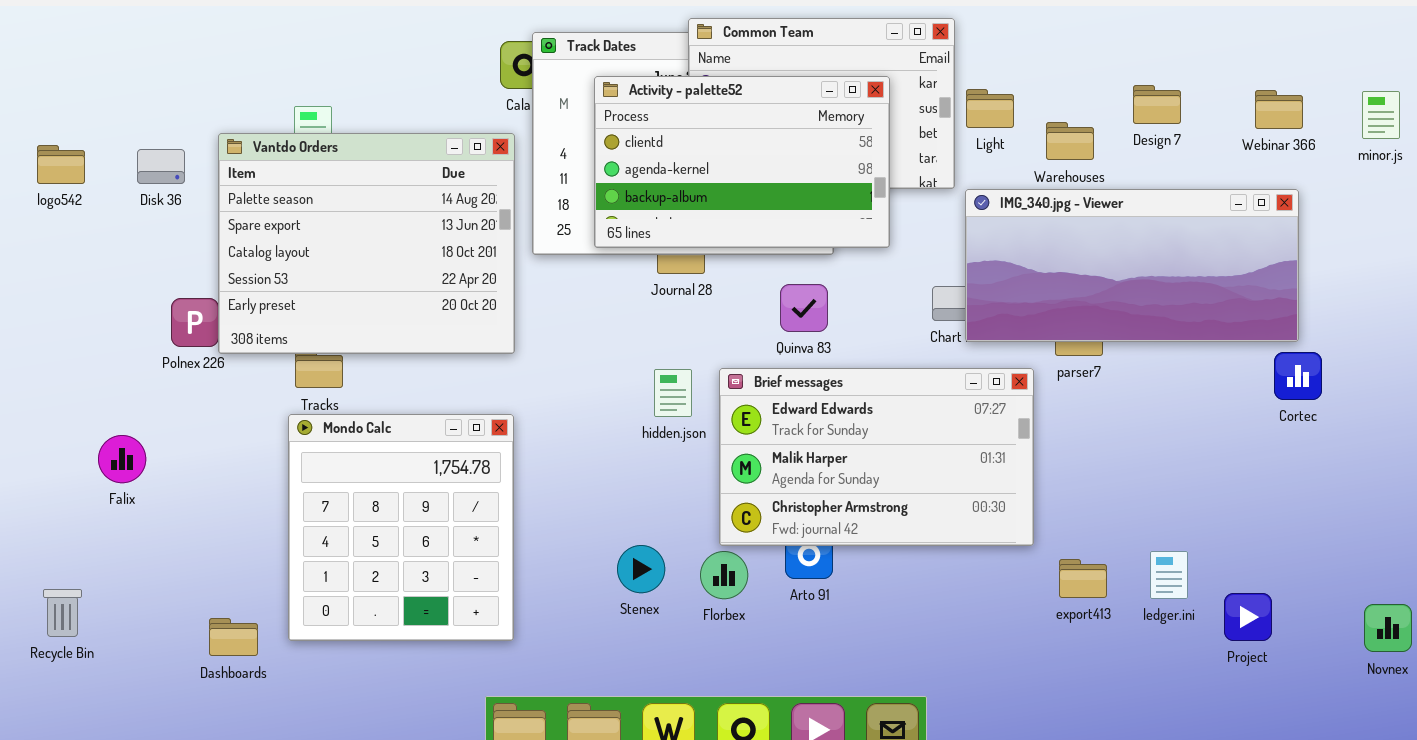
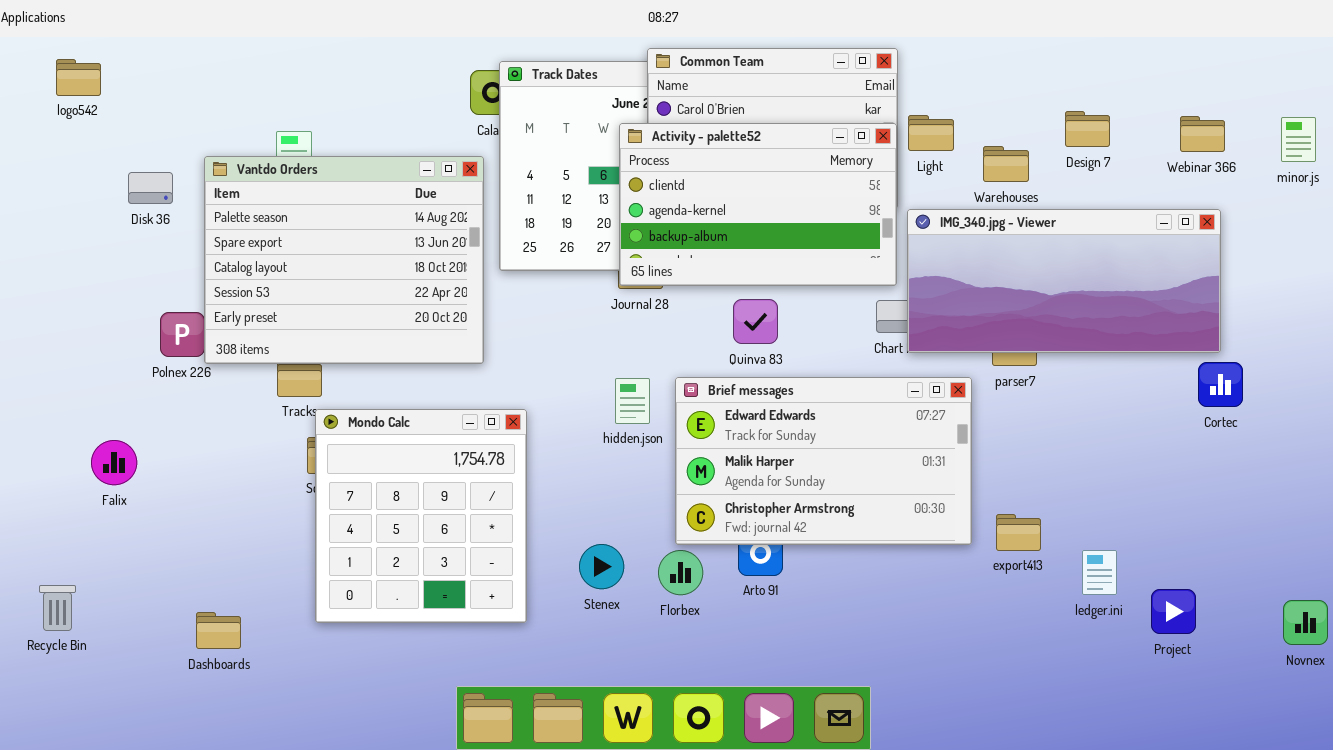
Activity - palette52: [594,76,890,248] -> [619,123,897,286], moved
logo542: [37,145,85,184] -> [56,59,101,96], moved
Mondo Calc: [288,414,514,641] -> [315,409,527,623], moved
export413: [1059,559,1107,598] -> [996,514,1041,551], moved

